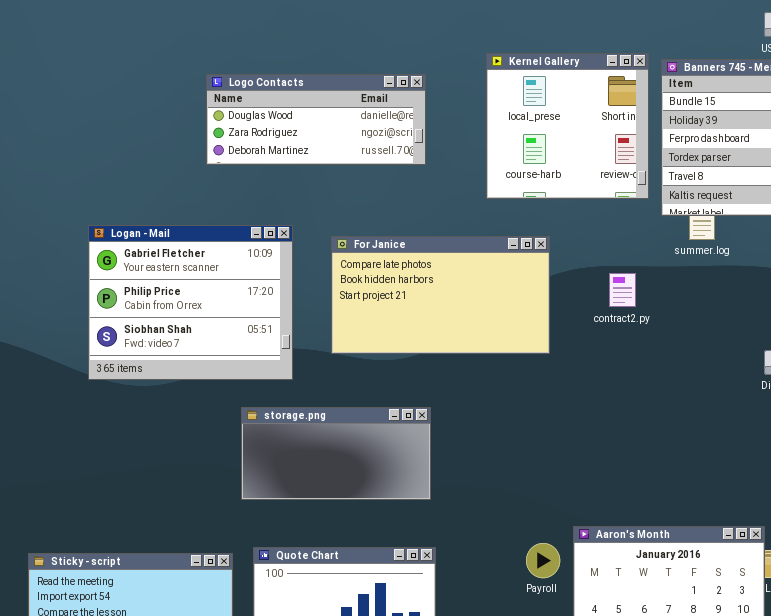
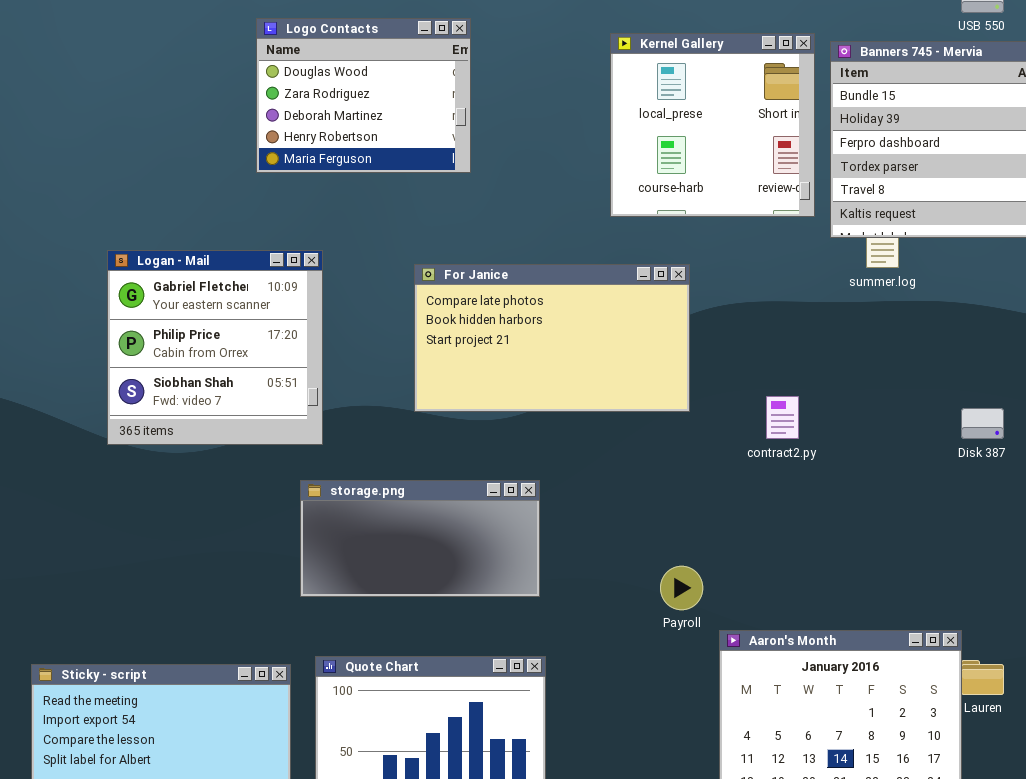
Logo Contacts: [206,74,426,165] -> [256,18,471,173], resized
Logan - Mail: [88,225,293,380] -> [107,250,323,445], resized
contract2.py: [609,273,636,307] -> [766,396,799,439], moved
Payroll: [526,543,560,578] -> [660,566,703,610], moved

